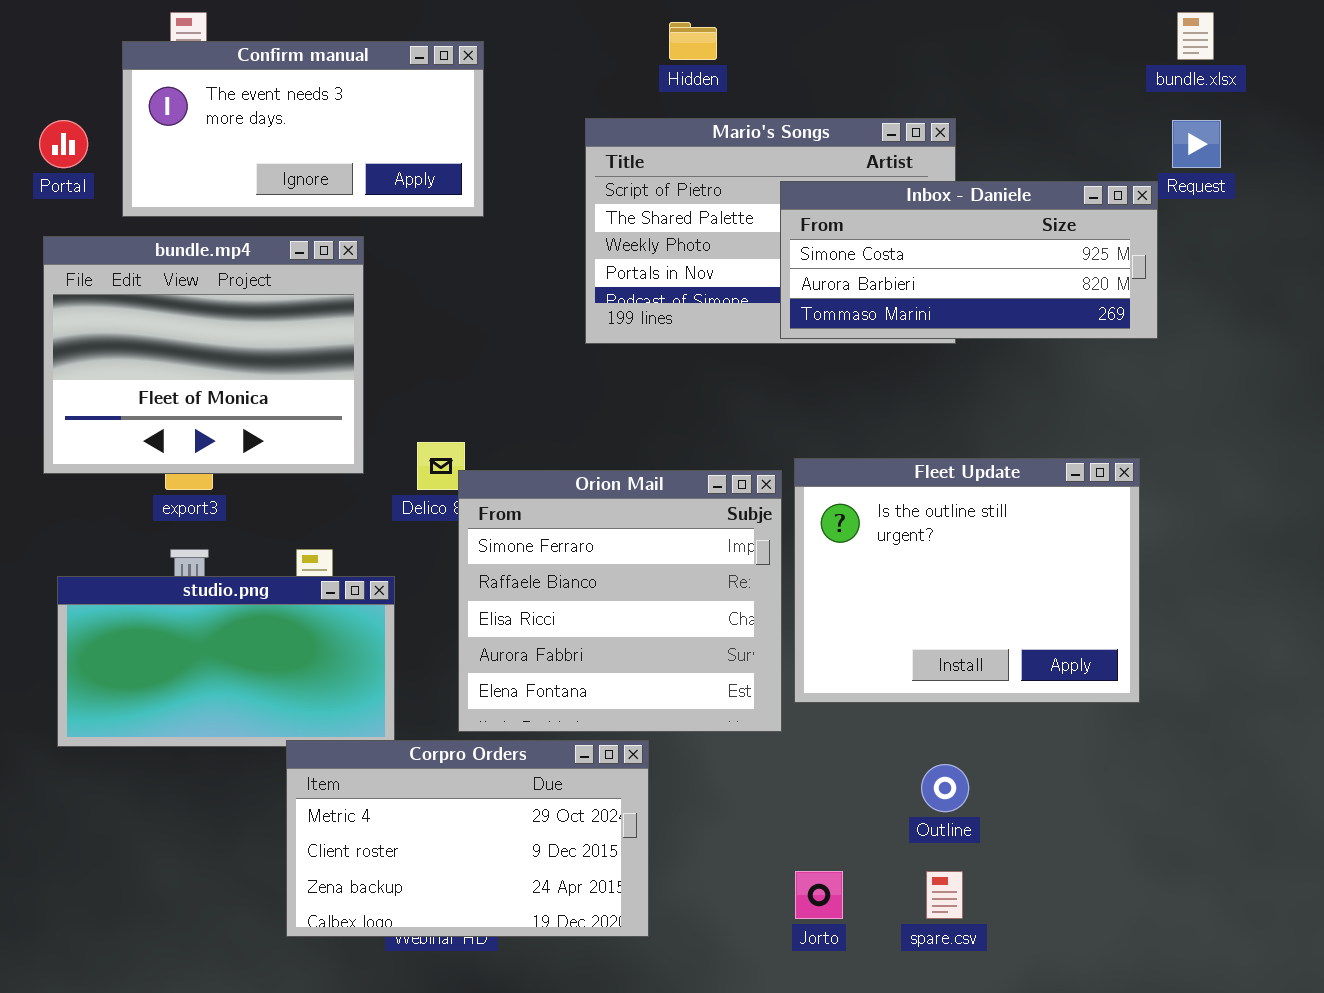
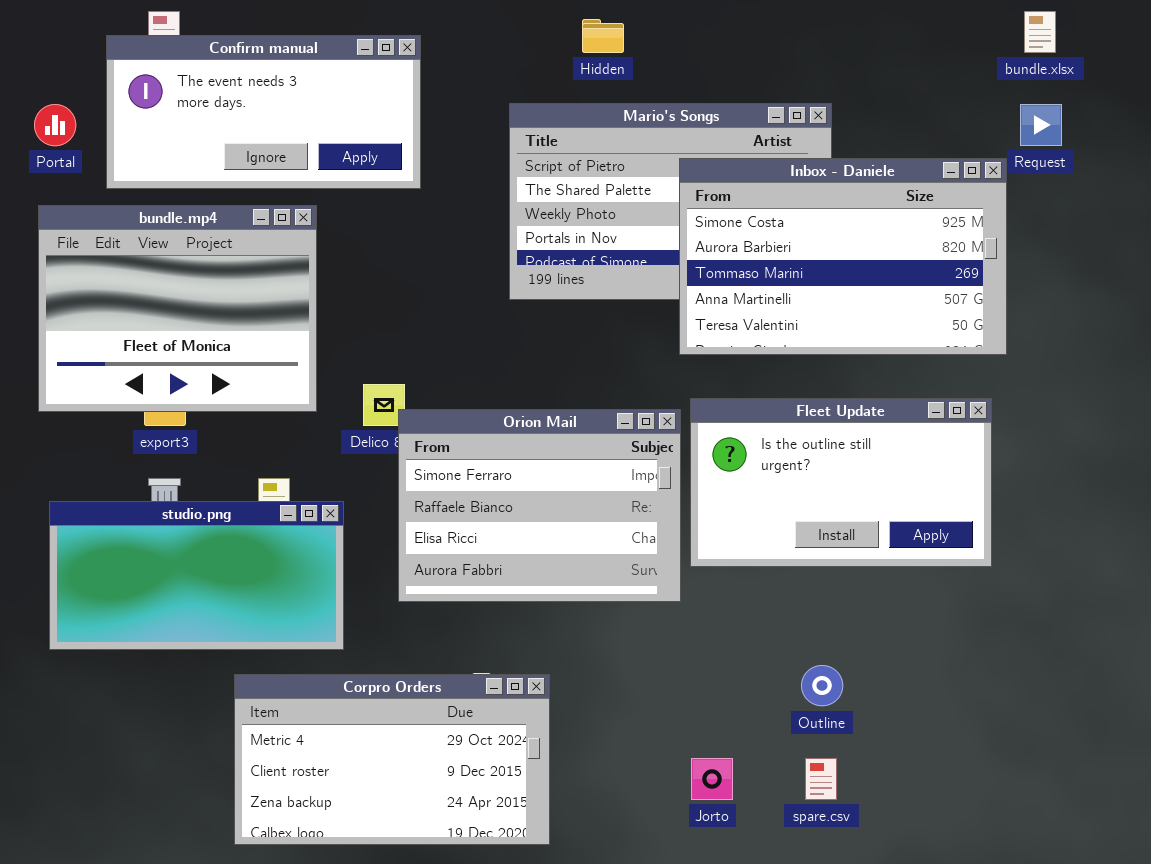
Inbox - Daniele: [780,181,1158,339] -> [679,158,1007,355], resized
Fleet Update: [794,458,1140,703] -> [690,398,992,567], resized
Orion Mail: [458,470,782,732] -> [398,409,681,602], resized
Corpro Orders: [286,740,649,937] -> [234,674,550,845], moved

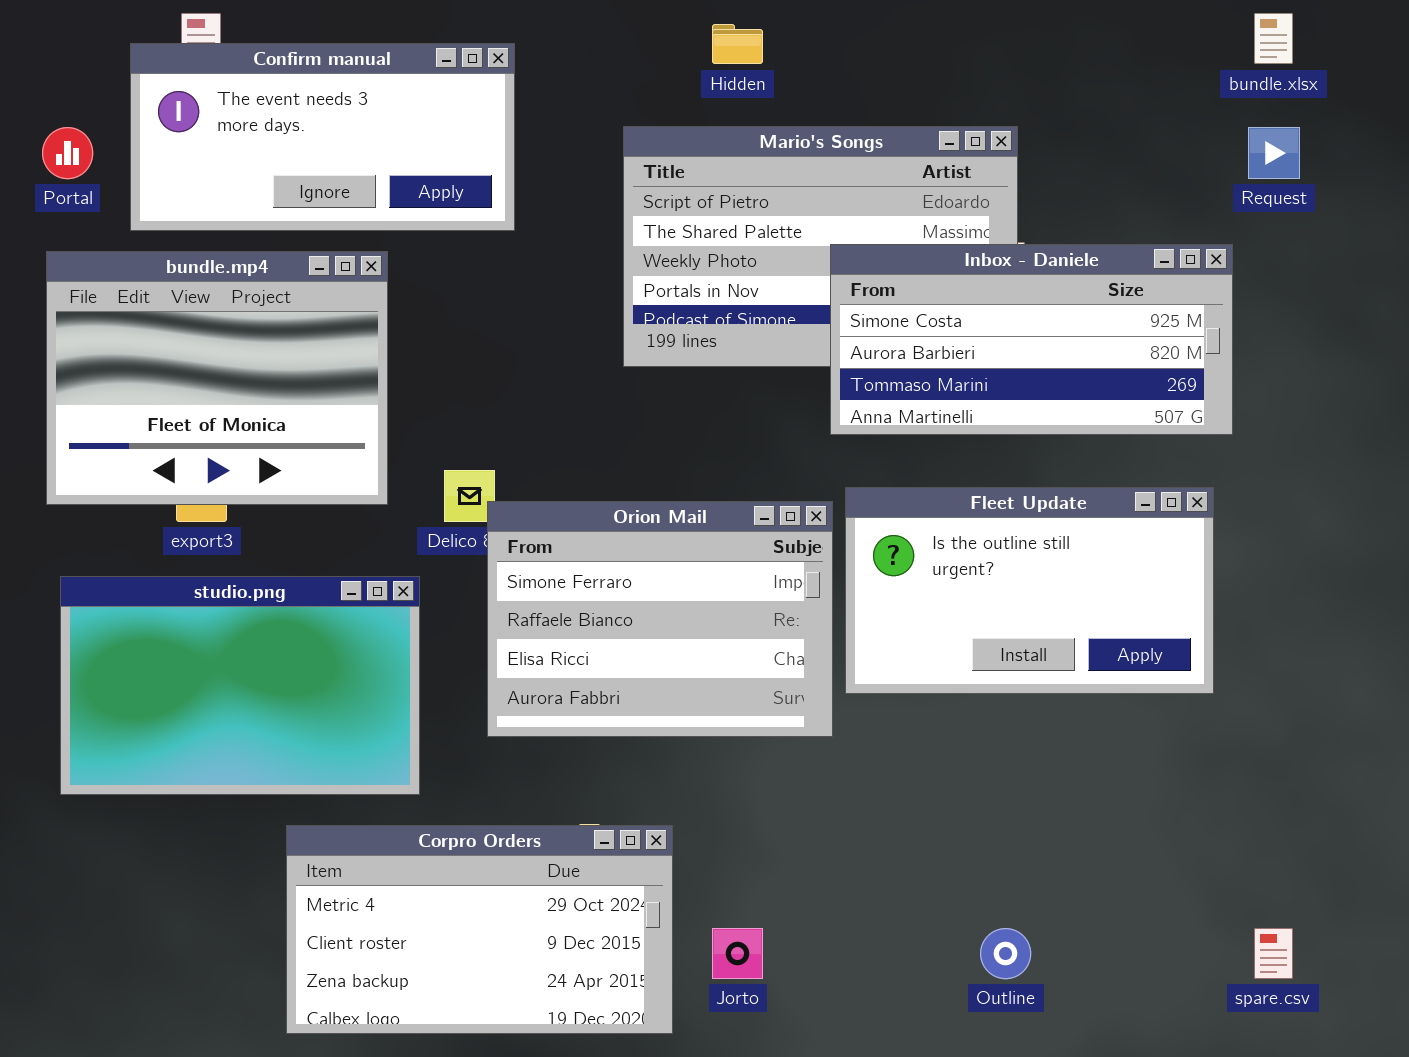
Inbox - Daniele: [679,158,1007,355] -> [830,244,1233,435], resized
studio.png: [49,501,344,650] -> [60,576,420,795], resized
Outline: [801,665,843,706] -> [980,928,1031,979], moved
Jorto: [691,758,733,800] -> [712,928,763,979], moved
spare.csv: [805,758,837,800] -> [1254,928,1293,979], moved

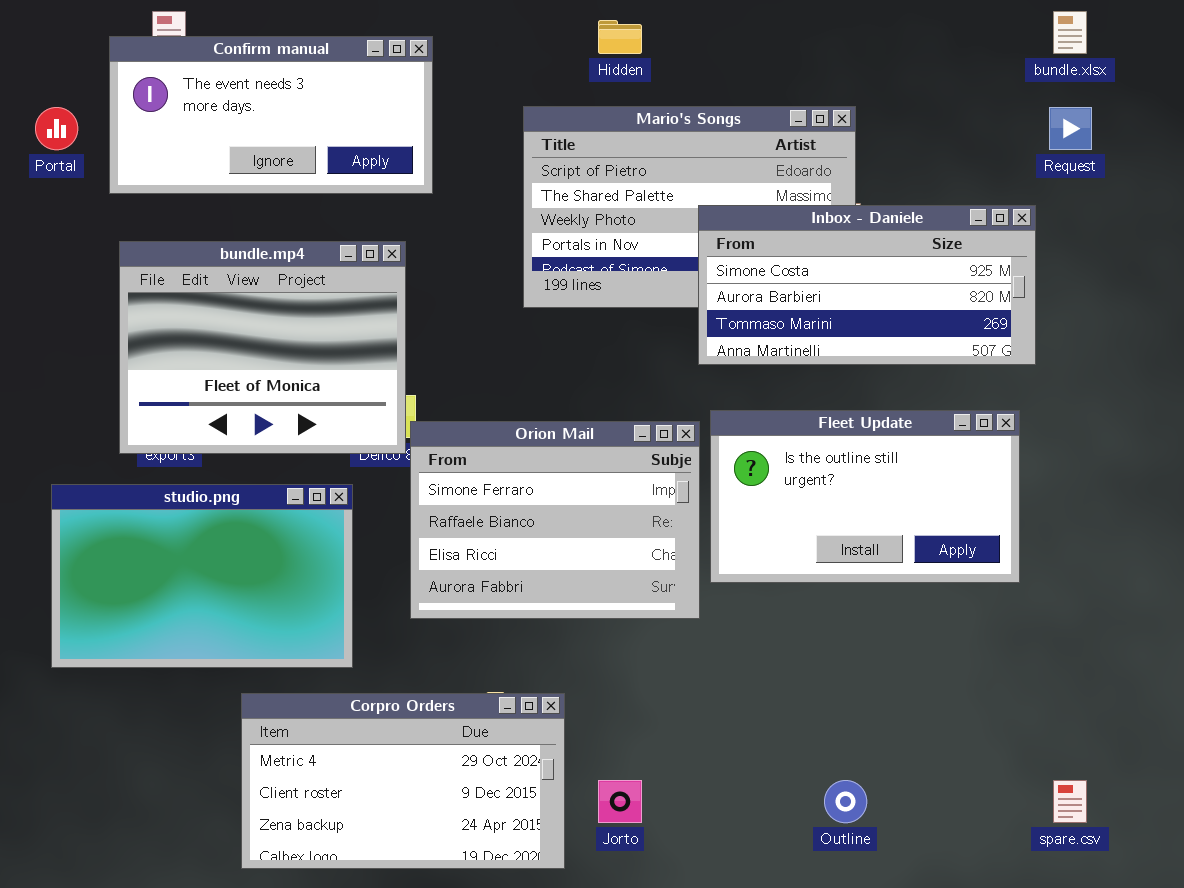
bundle.mp4: [46,251,388,505] -> [119,241,406,454], moved

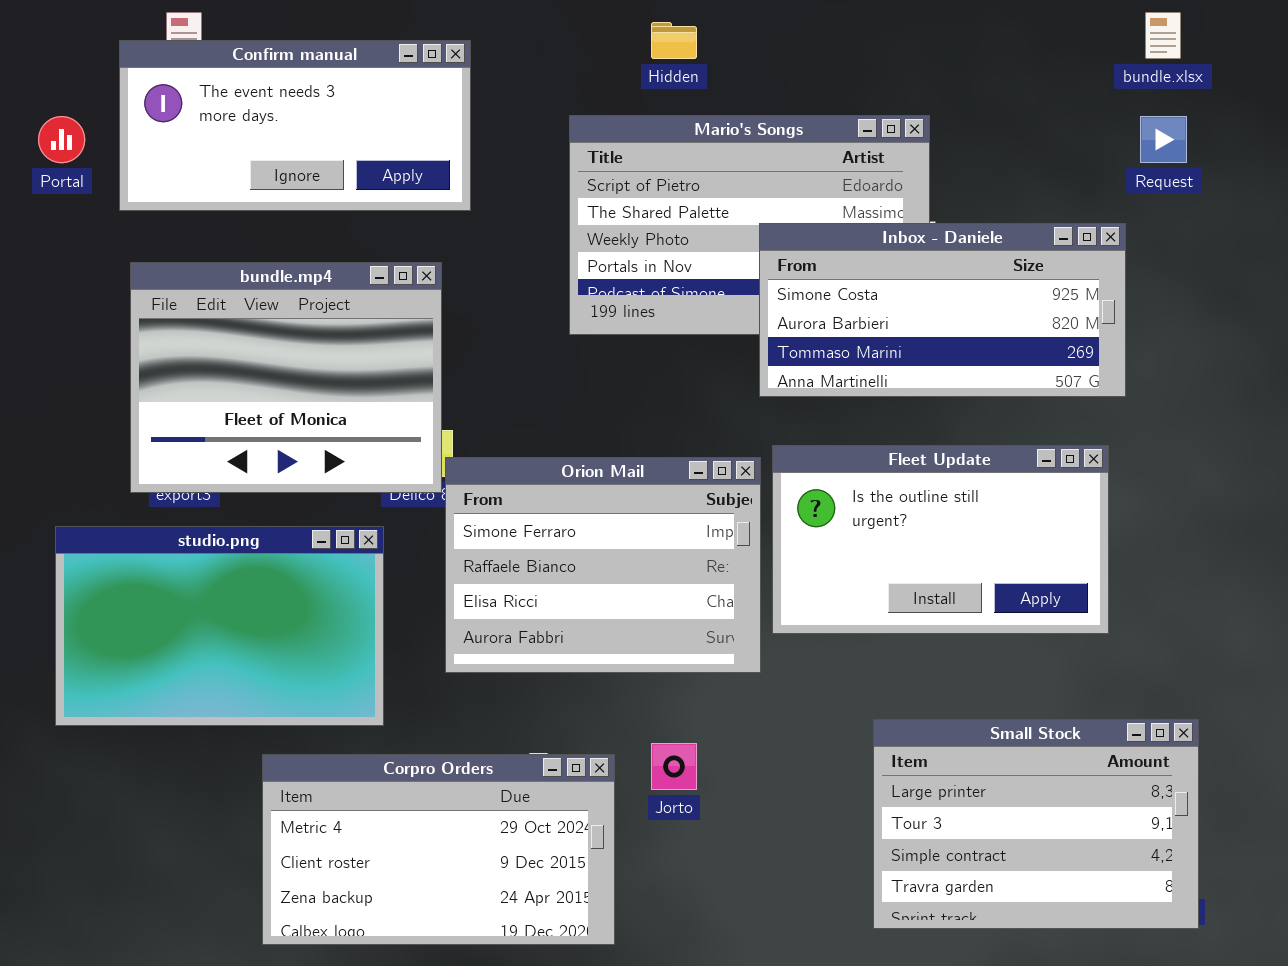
Small Stock: none -> [873,719,1199,929], opened
Jorto: [598,780,642,823] -> [651,743,697,790], moved

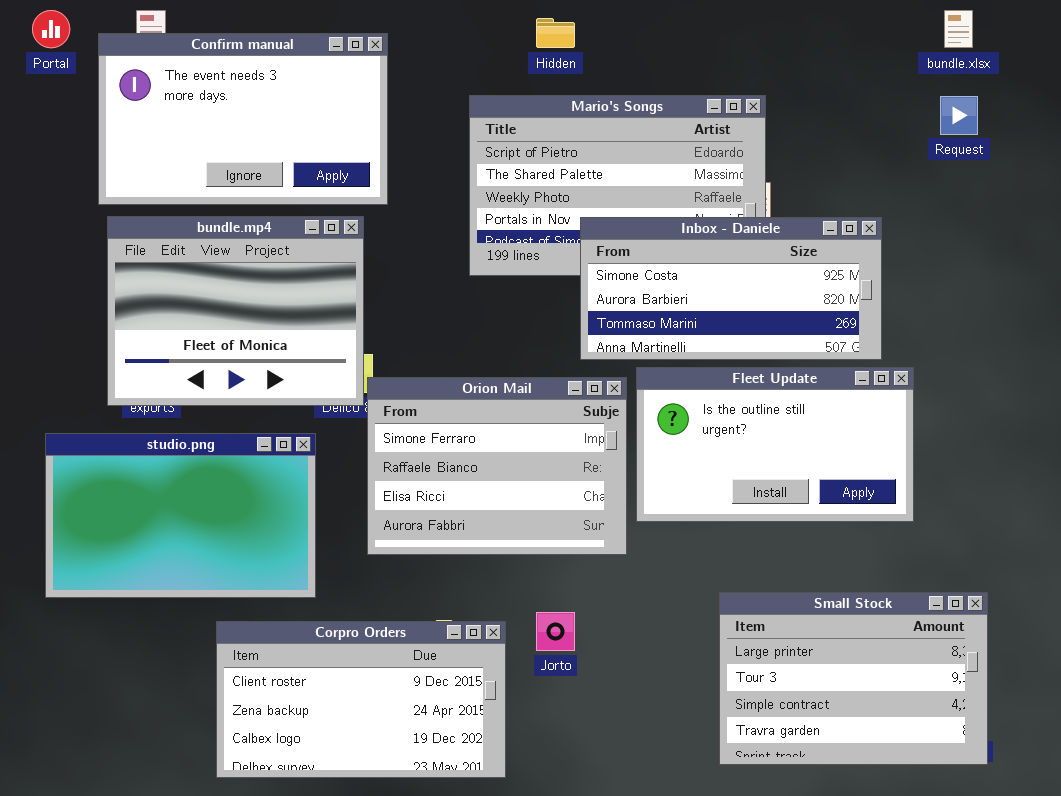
Confirm manual: [119,40,471,211] -> [98,33,388,205], resized
Portal: [38,116,85,163] -> [32,10,70,48], moved
Inbox - Daniele: [759,223,1126,397] -> [580,217,882,360], moved
Corpro Orders: [262,754,615,945] -> [216,621,506,778], scrolled down 1 row

